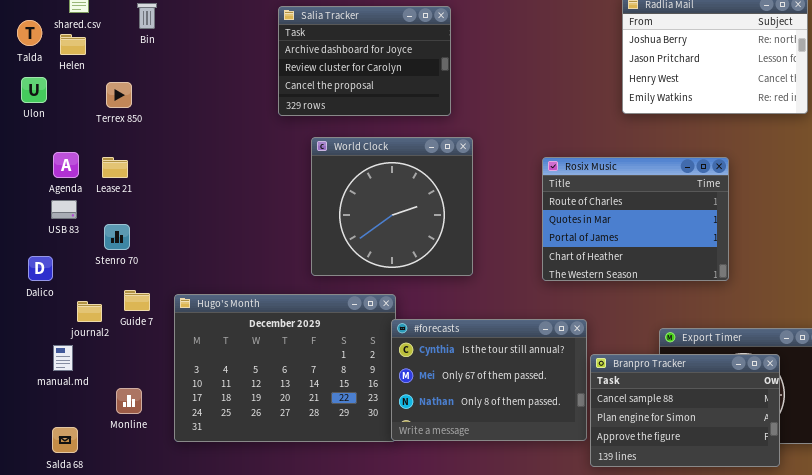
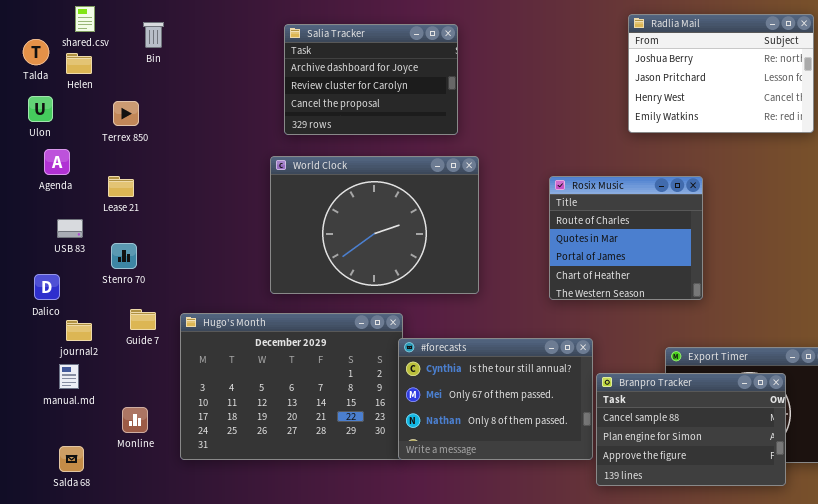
World Clock: [311,137,473,276] -> [270,156,479,294], resized
Agenda: [53,152,79,178] -> [44,149,70,175], moved
Rosix Music: [542,157,729,281] -> [549,176,703,300], resized
journal2: [77,301,102,322] -> [66,320,92,341], moved

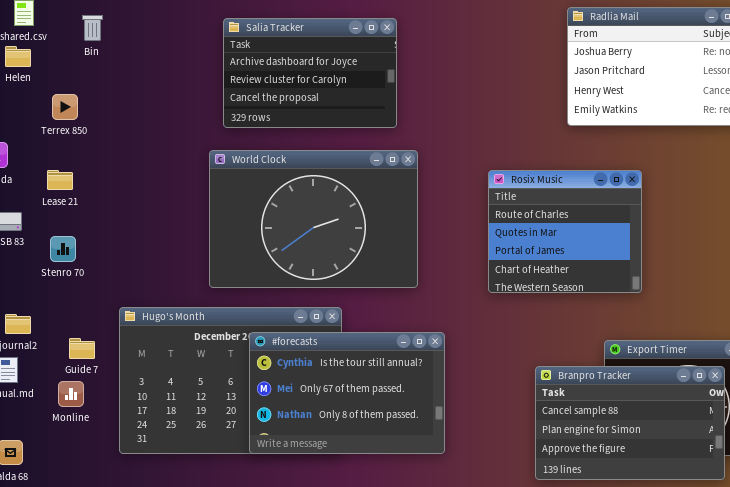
Guide 7: [130,309,156,330] -> [69,338,95,359], moved
#forecasts: [398,338,593,460] -> [249,332,445,454], moved
Monline: [122,407,148,433] -> [58,381,84,407], moved

